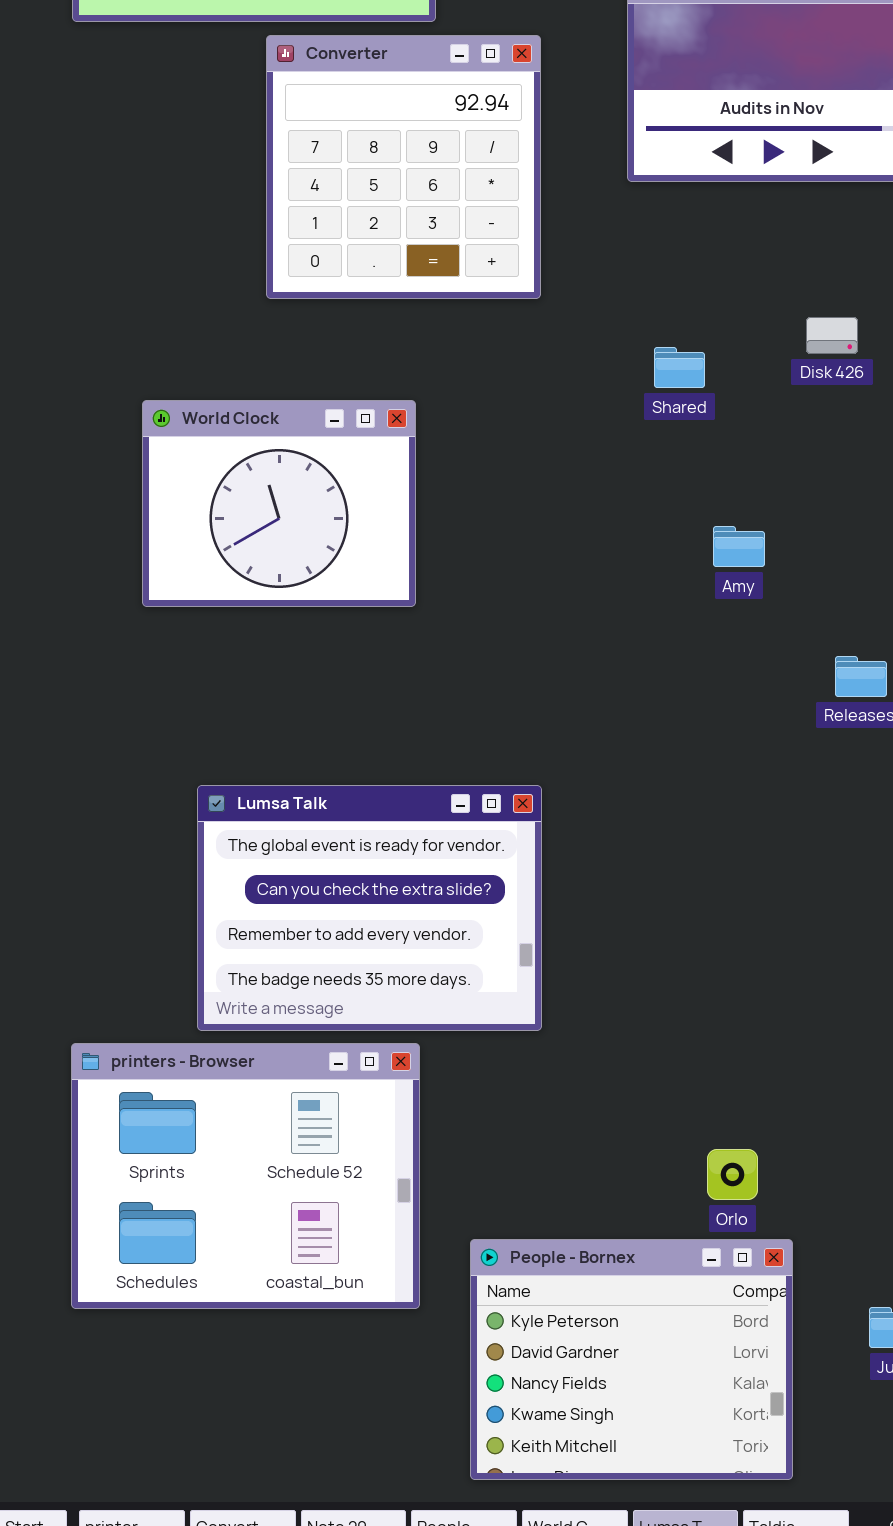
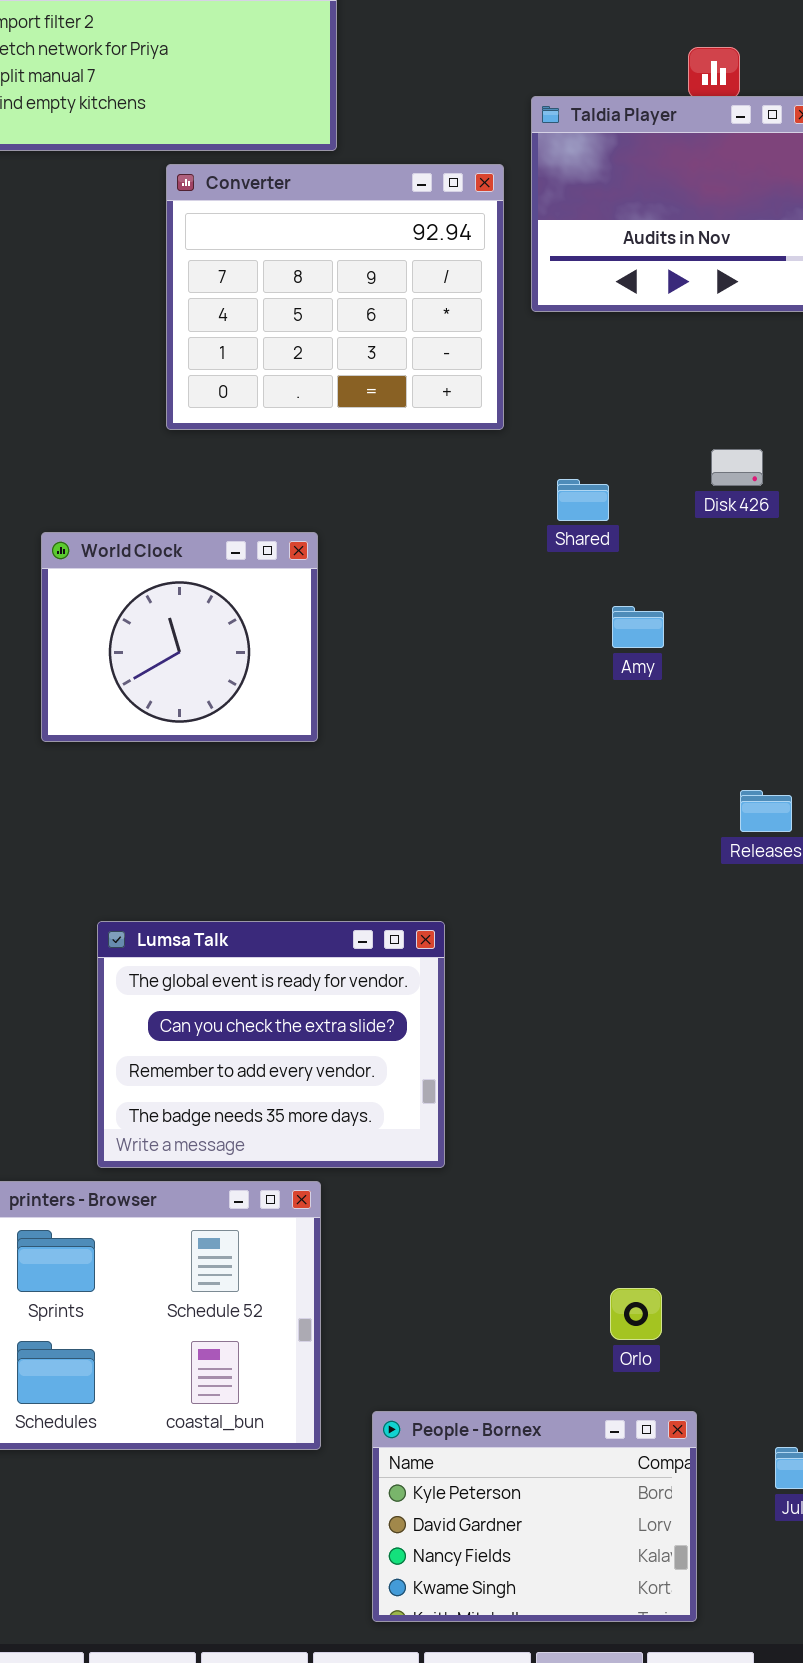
Converter: [266,35,541,299] -> [166,164,504,430], resized
Amy: [713,526,765,567] -> [612,606,664,648], moved
People - Bornex: [470,1239,793,1480] -> [372,1411,697,1622], resized

